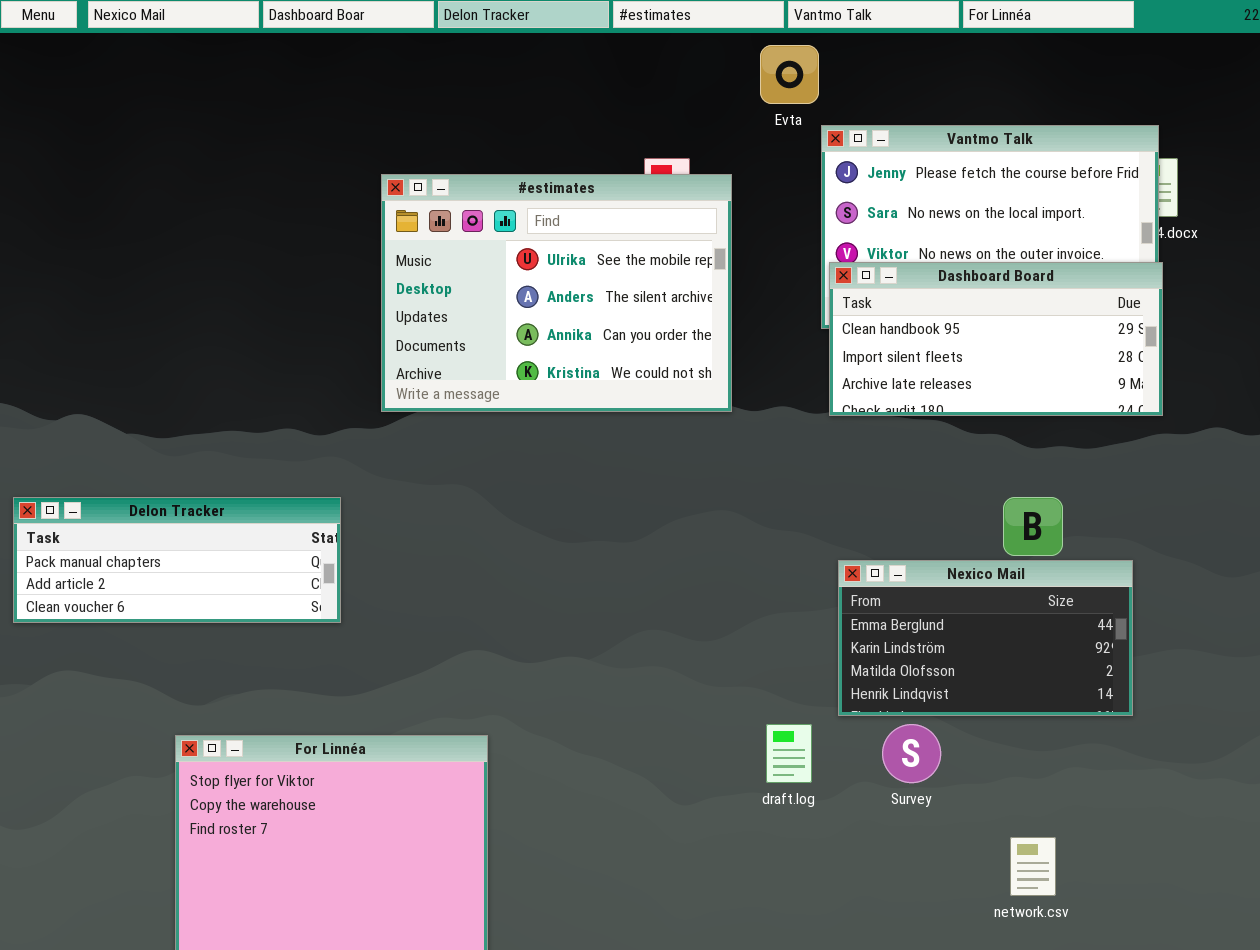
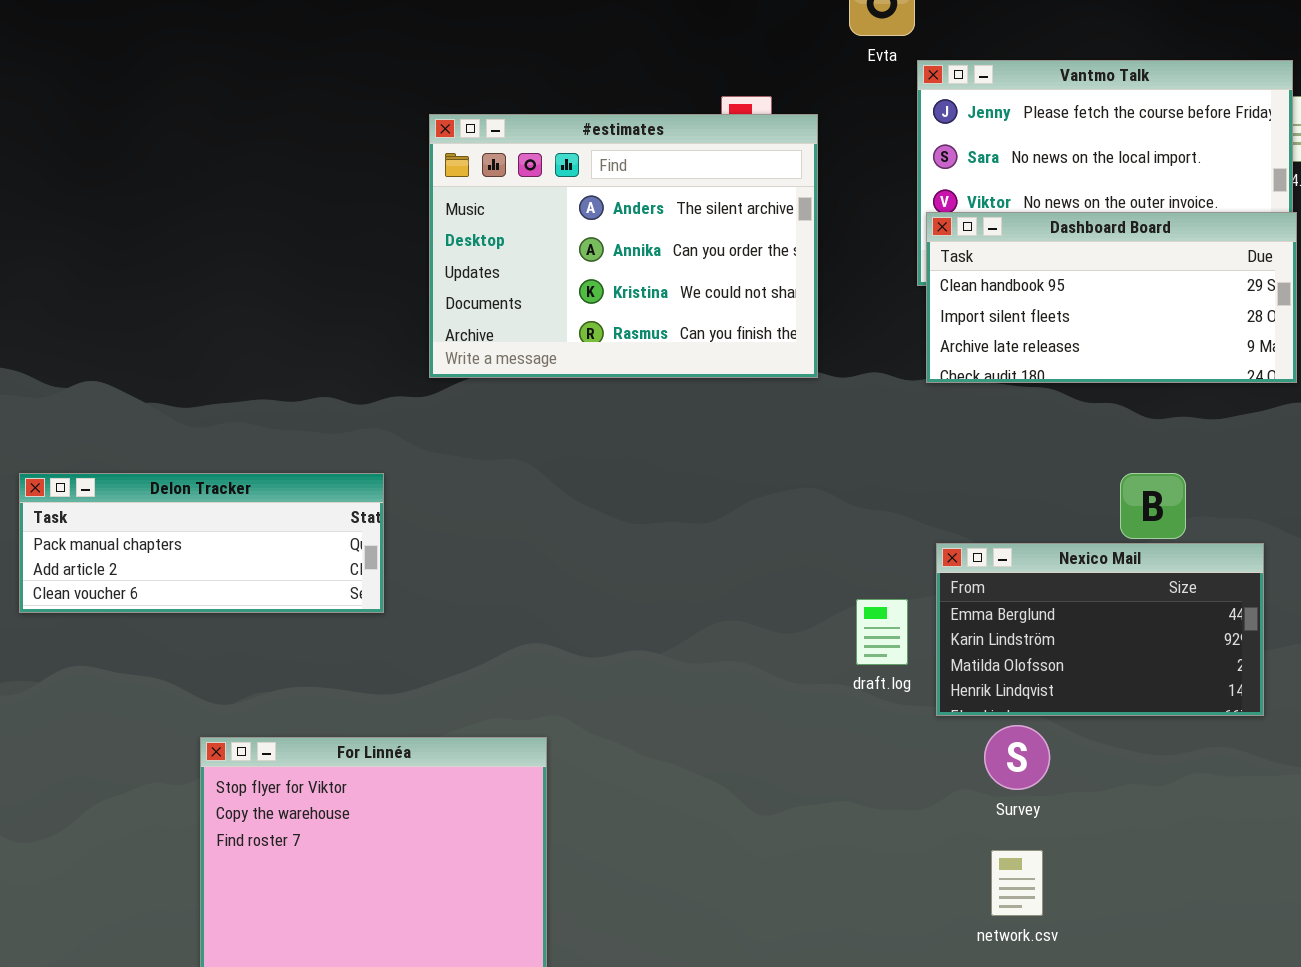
#estimates: [381,174,732,412] -> [429,114,818,378], scrolled down 1 row
draft.log: [766,724,812,783] -> [856,599,908,665], moved
network.csv: [1010,837,1056,896] -> [991,850,1043,916], moved

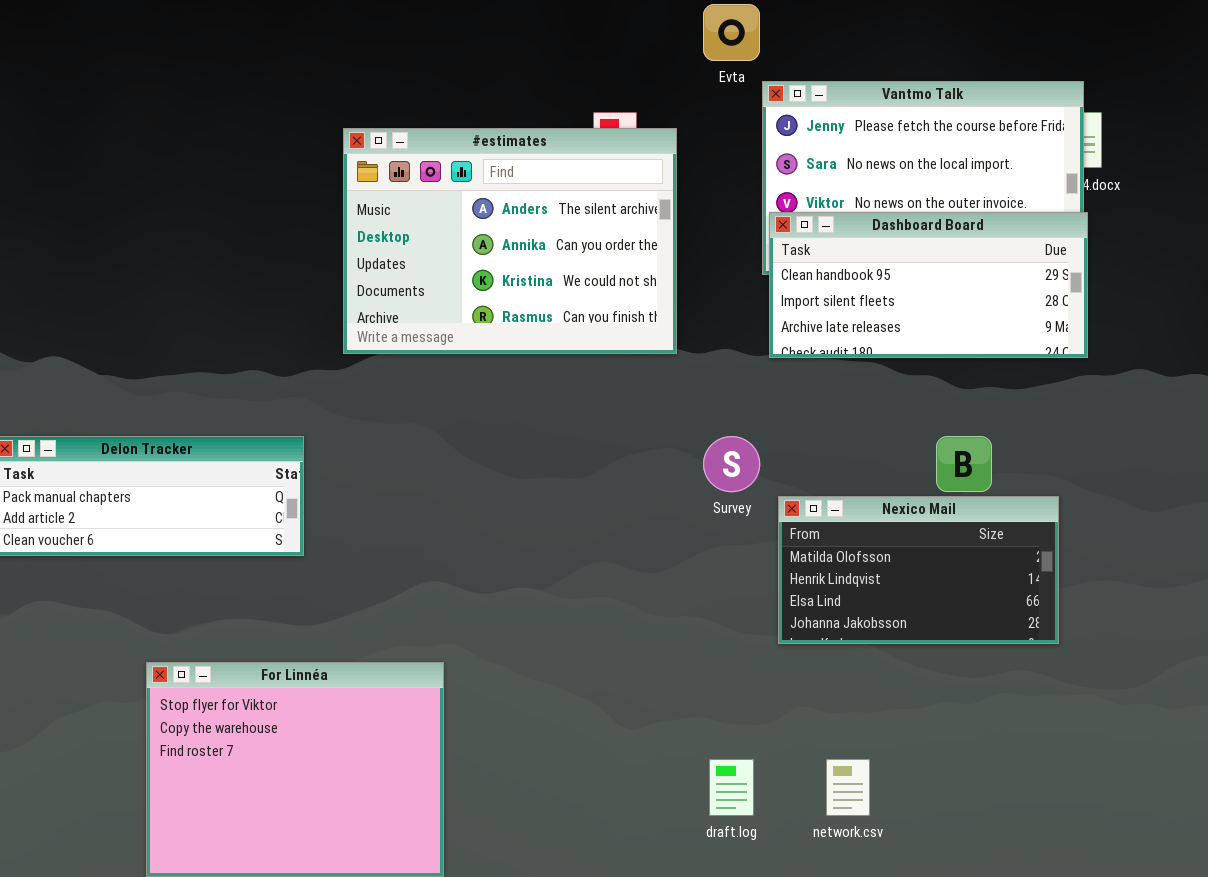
Nexico Mail: [936,543,1264,716] -> [778,496,1059,644], scrolled down 2 rows
draft.log: [856,599,908,665] -> [709,759,754,816], moved
Survey: [984,725,1050,790] -> [703,436,760,492], moved

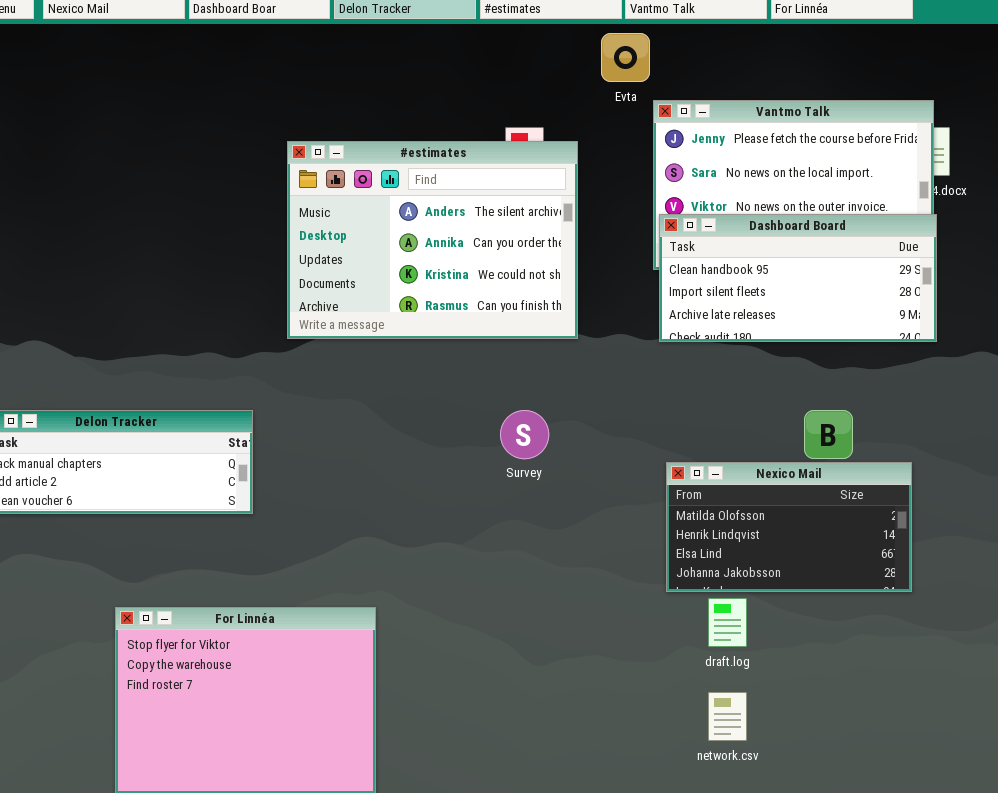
Survey: [703,436,760,492] -> [500,410,549,459], moved
draft.log: [709,759,754,816] -> [708,598,747,647], moved

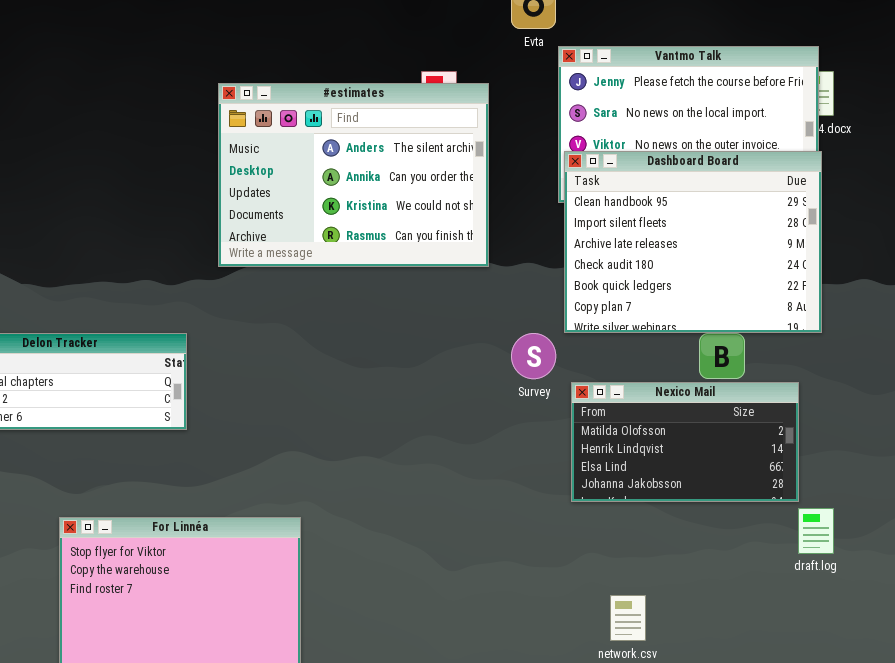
Dashboard Board: [659,214,937,342] -> [564,151,822,333], resized
Survey: [500,410,549,459] -> [511,333,556,379], moved
draft.log: [708,598,747,647] -> [798,508,834,554], moved

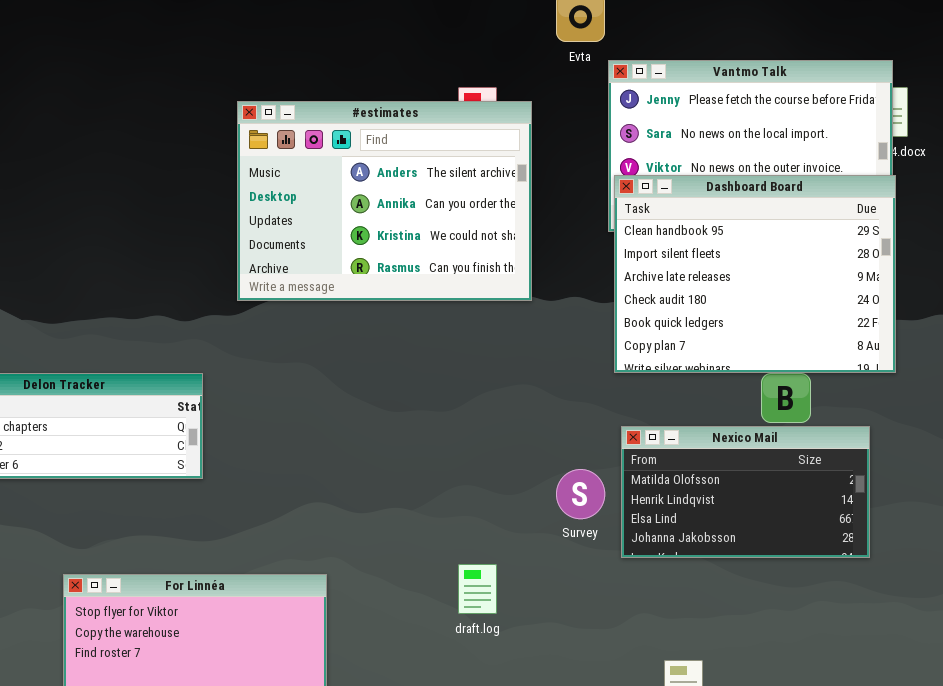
Survey: [511,333,556,379] -> [556,469,605,519], moved
draft.log: [798,508,834,554] -> [458,564,497,614], moved

